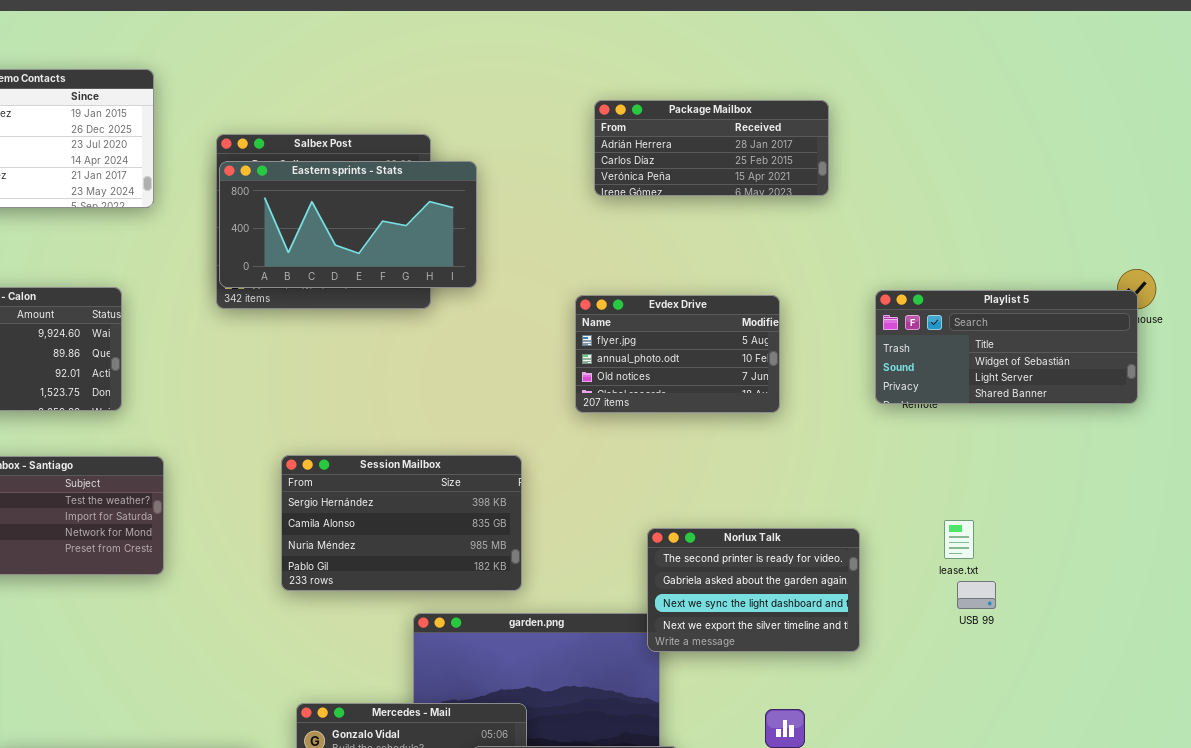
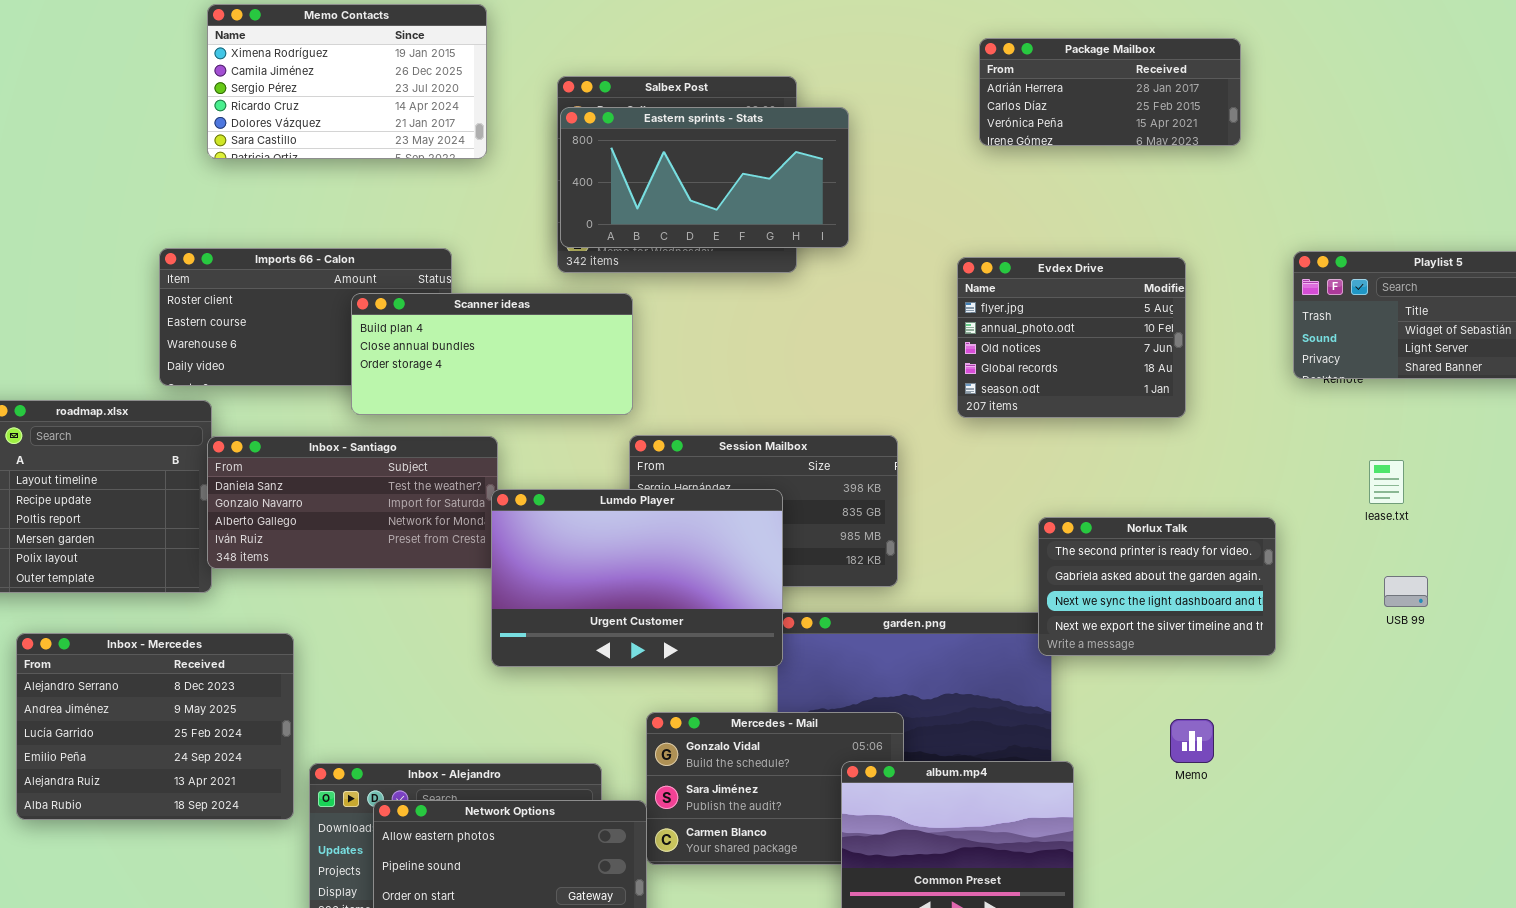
Evdex Drive: [575,295,780,413] -> [957,257,1186,418], resized
Scanner ideas: none -> [351,293,633,415], opened
Lumdo Player: none -> [491,489,783,667], opened
lease.txt: [944,520,974,559] -> [1369,460,1404,504], moved

